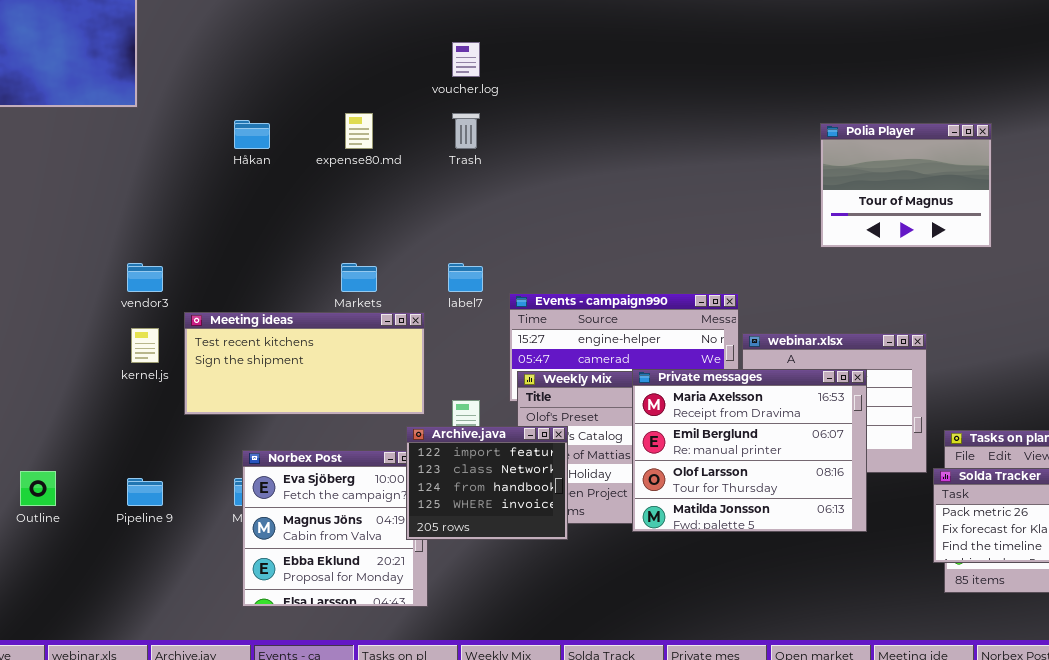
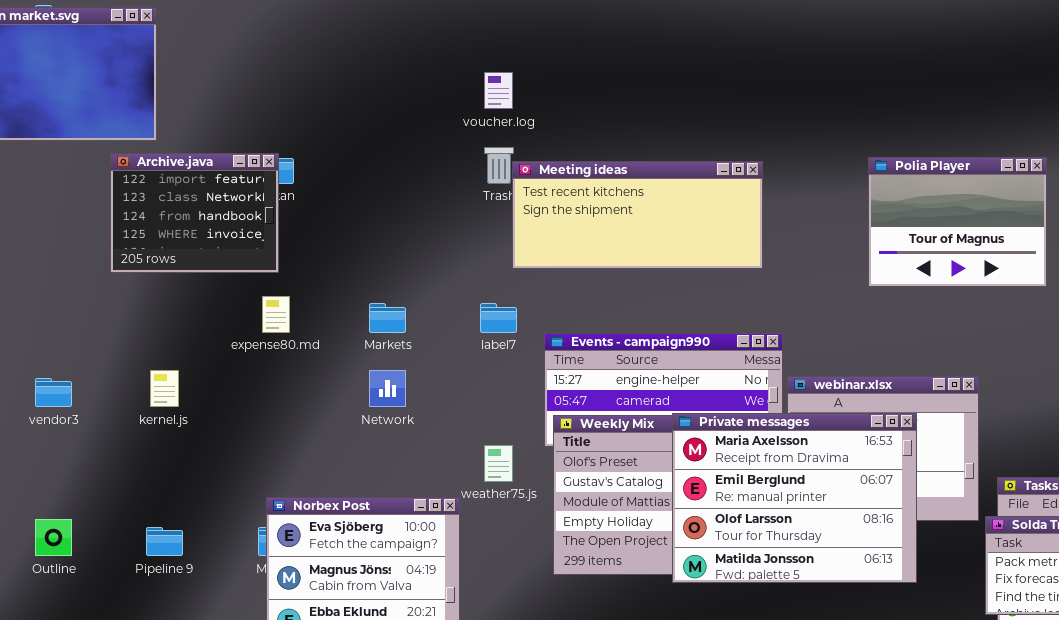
expense80.md: [345,113,373,149] -> [262,296,290,333], moved
vendor3: [127,263,163,292] -> [35,378,72,407], moved
Meeting ideas: [184,312,425,415] -> [512,161,763,269], moved
Archive.java: [406,426,568,540] -> [110,153,279,273], moved

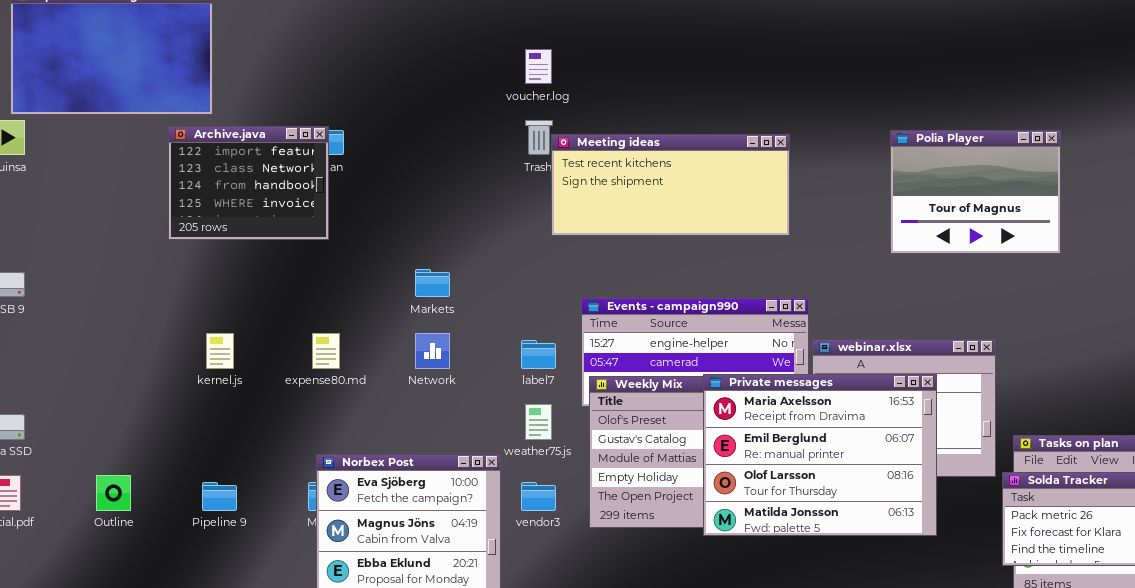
expense80.md: [262,296,290,333] -> [312,333,340,369], moved
label7: [480,303,517,333] -> [521,340,556,369], moved
vendor3: [35,378,72,407] -> [521,482,556,511], moved

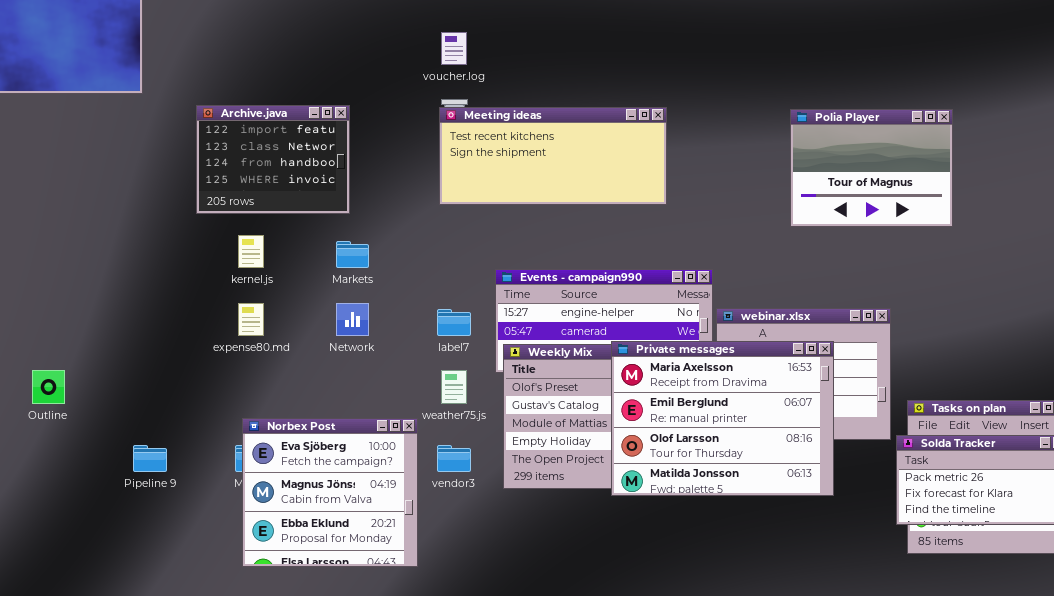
Archive.java: [168,126,329,240] -> [196,105,350,214], moved
Meeting ideas: [551,134,790,236] -> [439,107,667,205], moved
kernel.js: [206,333,234,369] -> [238,235,264,268], moved
Outline: [96,475,131,511] -> [32,370,65,404], moved

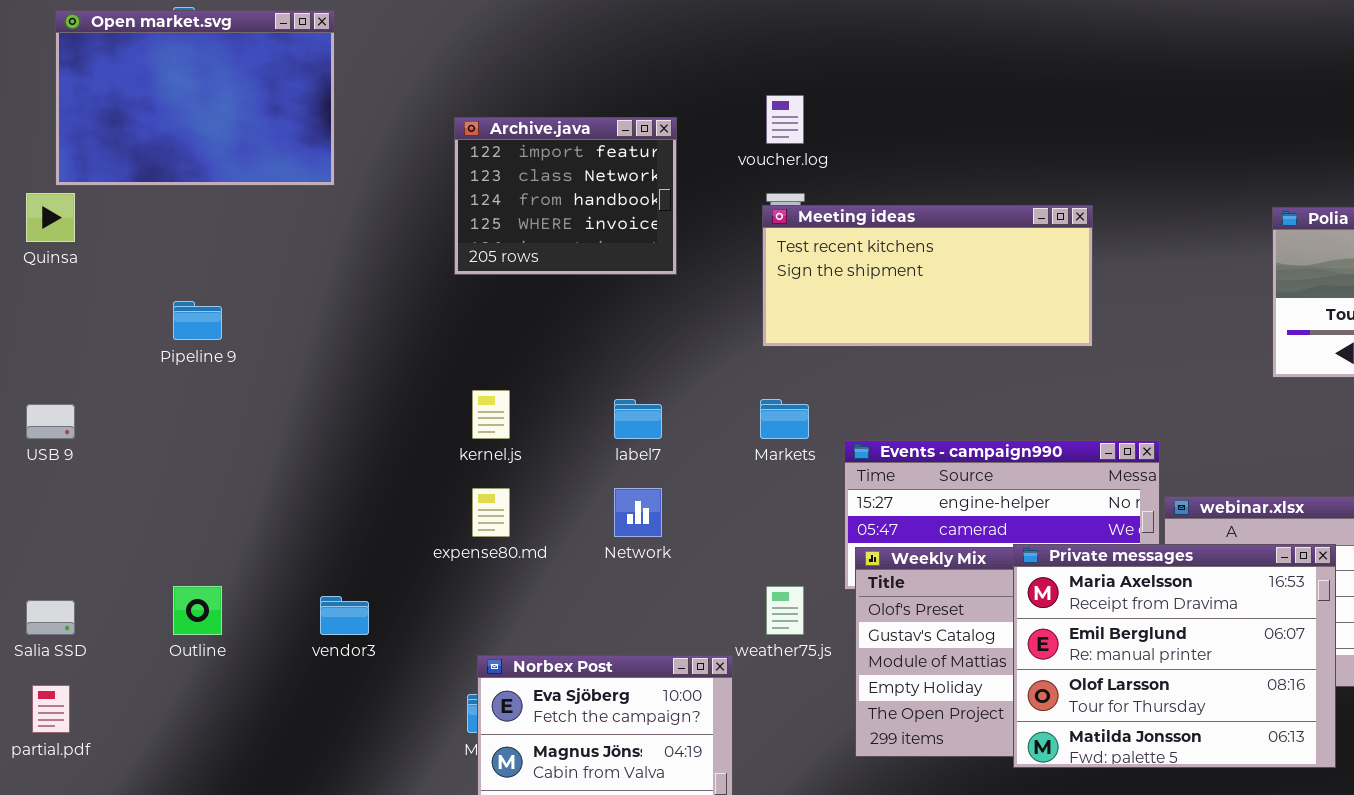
Archive.java: [196,105,350,214] -> [454,117,677,275], moved
Markets: [336,241,369,268] -> [760,399,809,439], moved
label7: [437,309,471,336] -> [614,399,662,439], moved
Pipeline 9: [133,445,167,472] -> [173,301,222,340], moved
vendor3: [437,445,471,472] -> [320,596,369,635], moved

